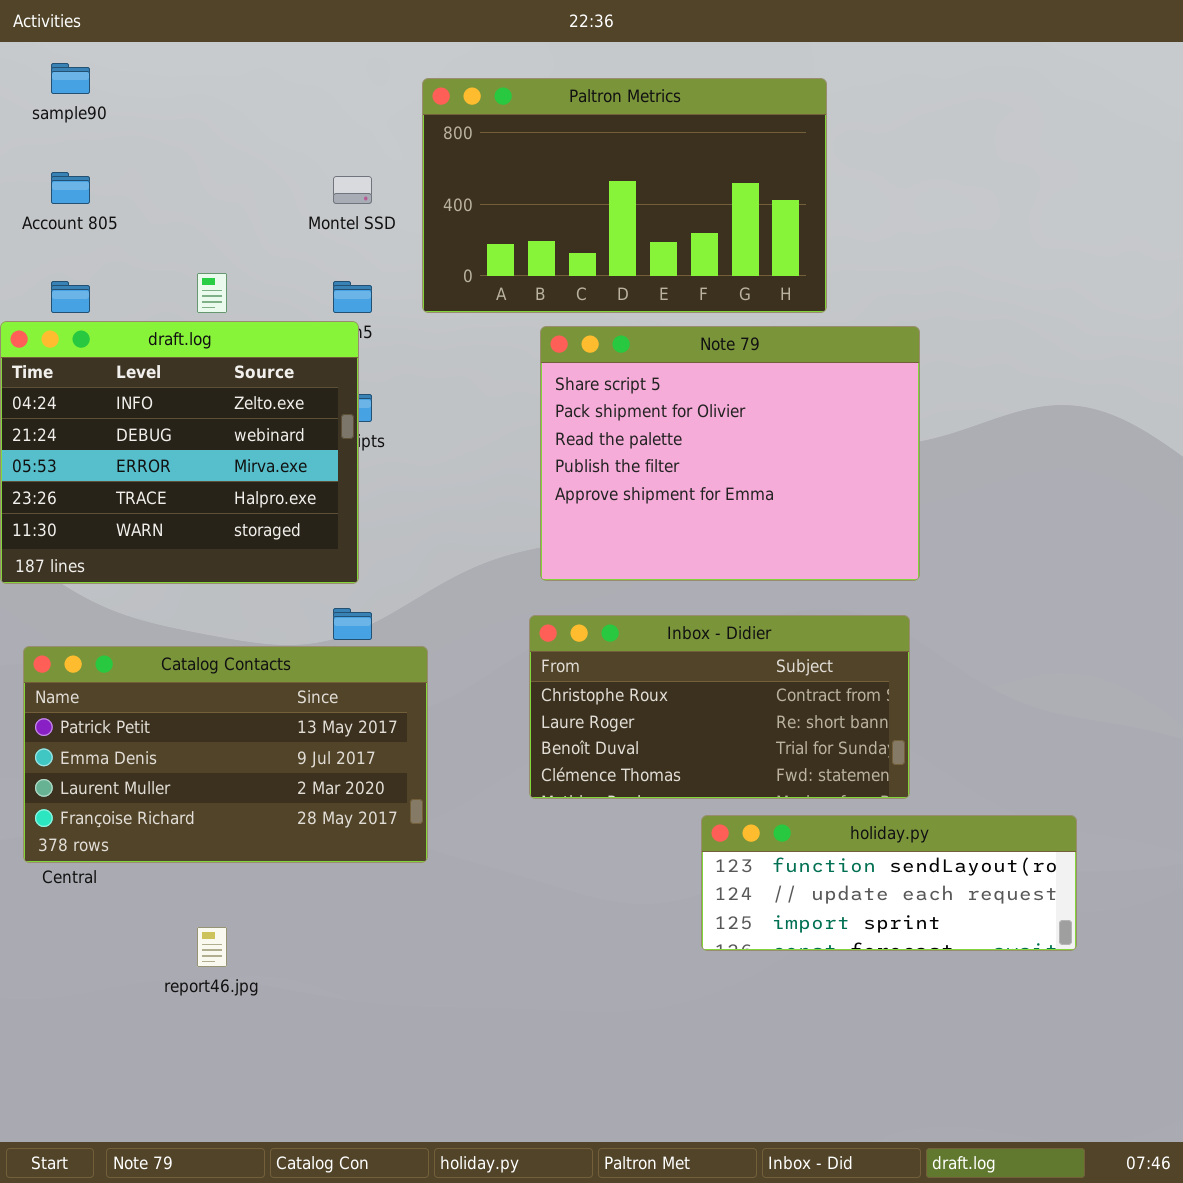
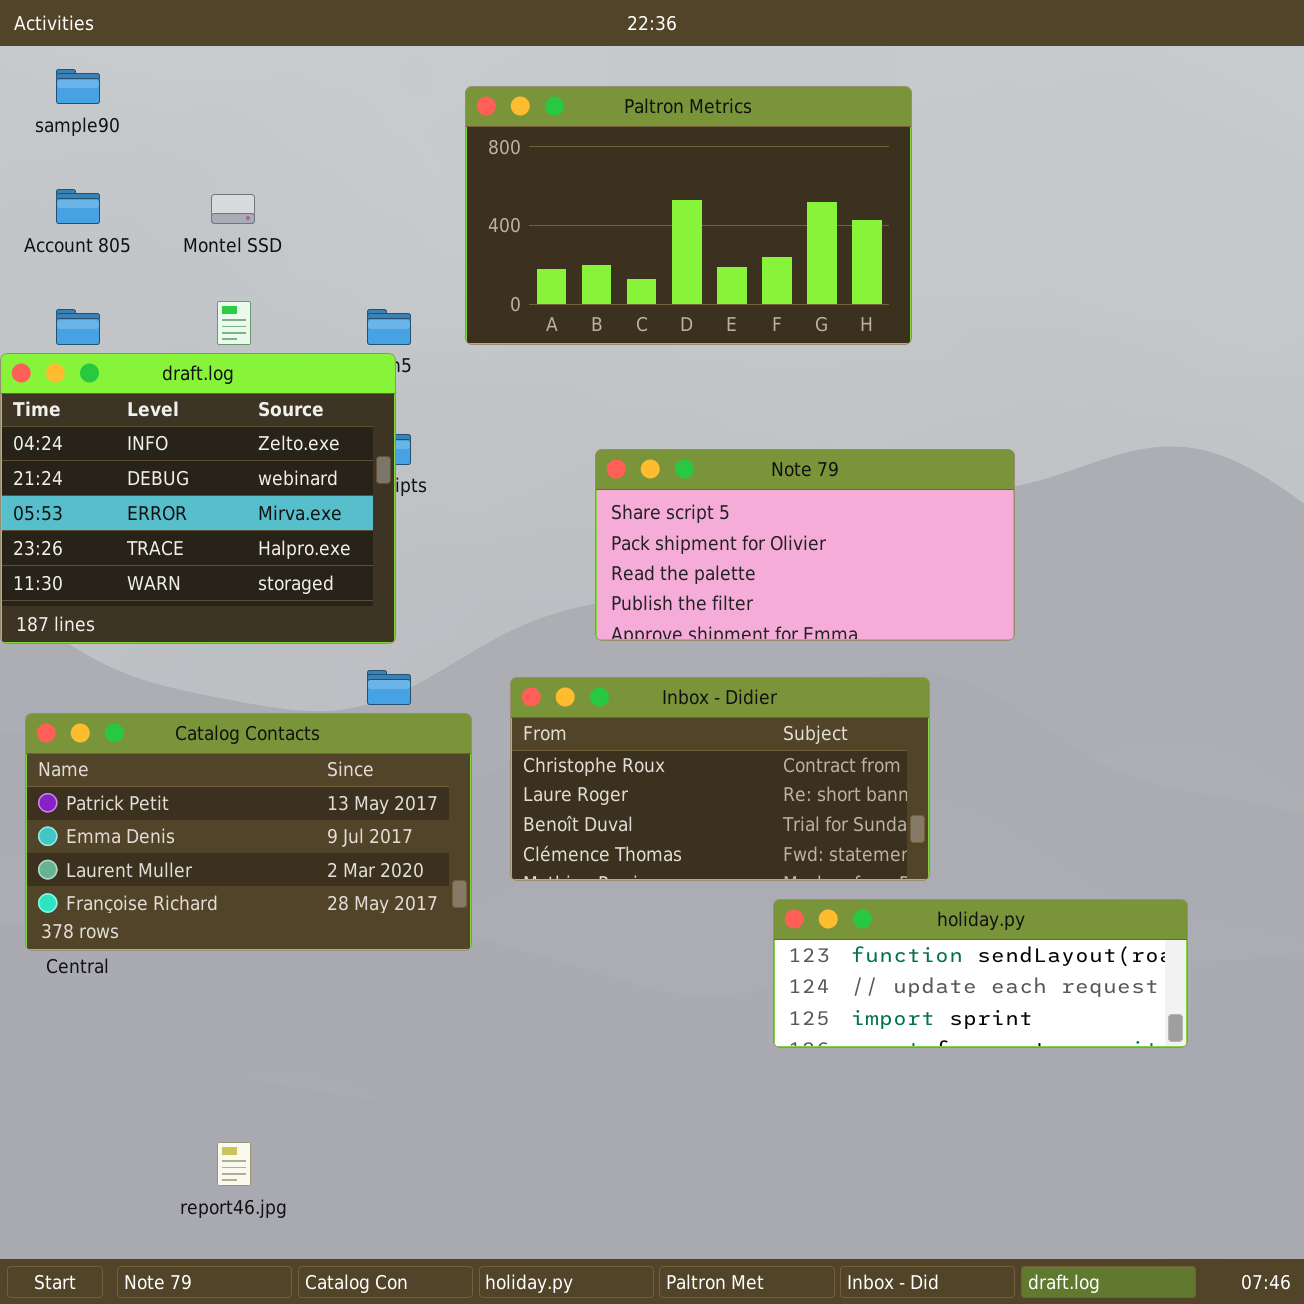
Montel SSD: [333,176,372,204] -> [211,194,255,224], moved
Note 79: [540,326,920,581] -> [595,449,1015,641], resized
Inbox - Didier: [529,615,910,799] -> [510,677,930,881], moved
report46.jpg: [197,927,227,967] -> [217,1142,251,1186], moved

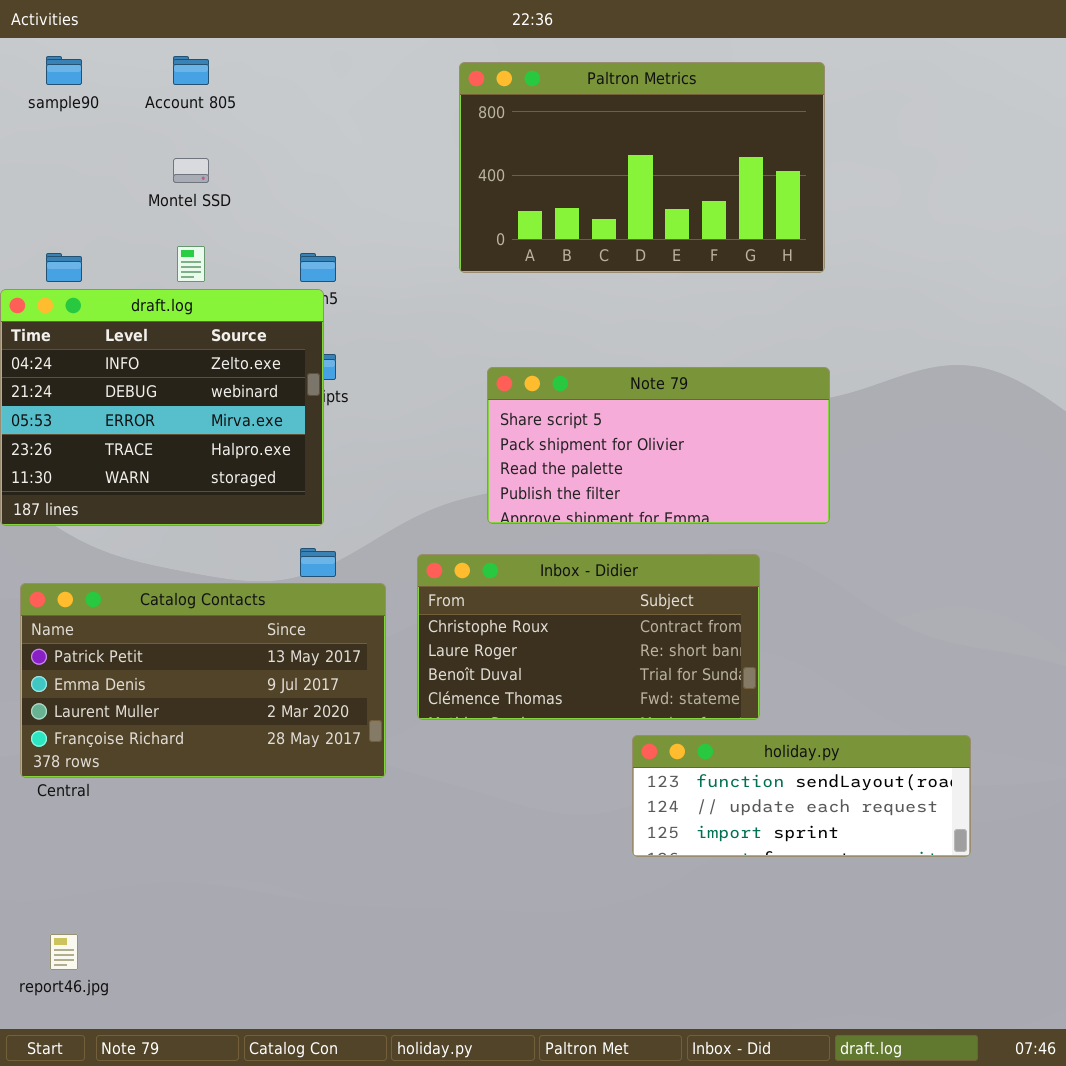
Paltron Metrics: [465,86,912,345] -> [459,62,825,273], moved
Account 805: [56,189,100,224] -> [173,56,209,85], moved
report46.jpg: [217,1142,251,1186] -> [50,934,78,970], moved

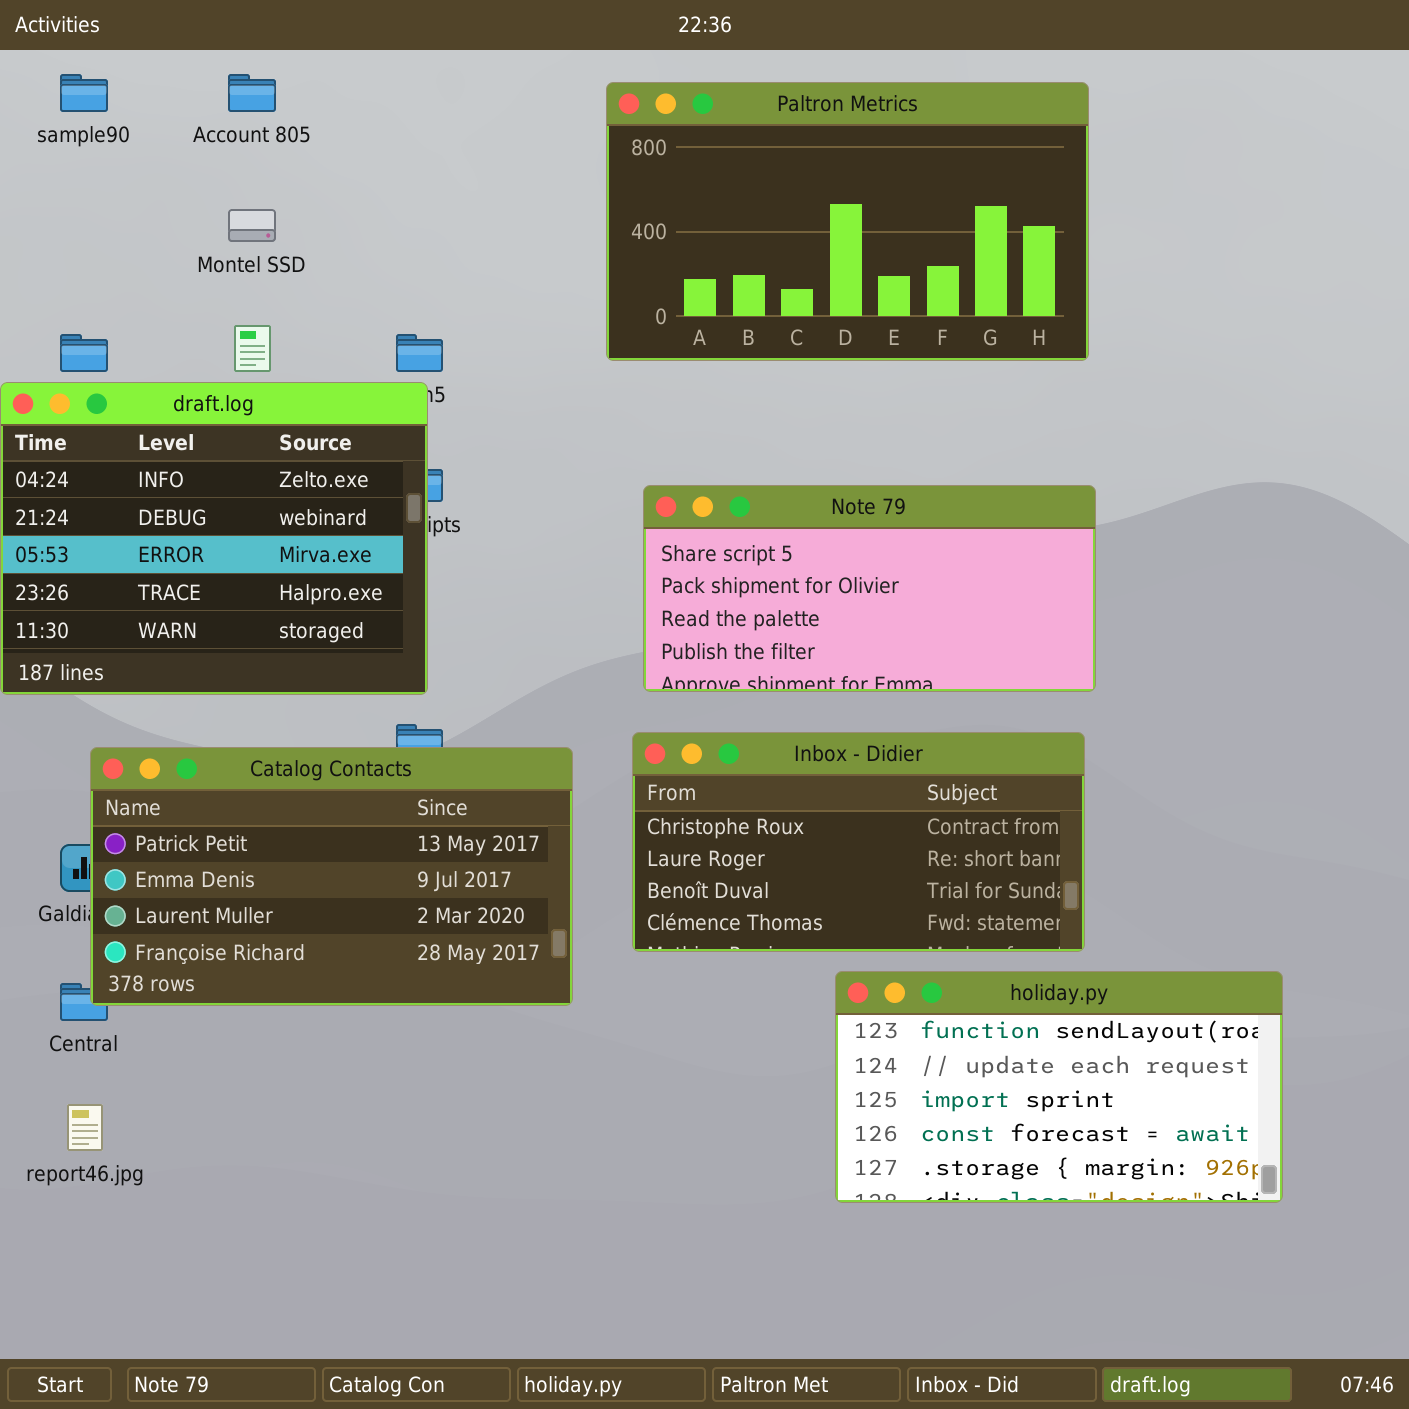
Inbox - Didier: [417,554,760,720] -> [632,732,1085,952], moved
Catalog Contacts: [20,583,386,778] -> [90,747,573,1006], moved
holiday.py: [632,735,971,857] -> [835,971,1283,1203], resized
report46.jpg: [50,934,78,970] -> [67,1104,103,1151], moved

